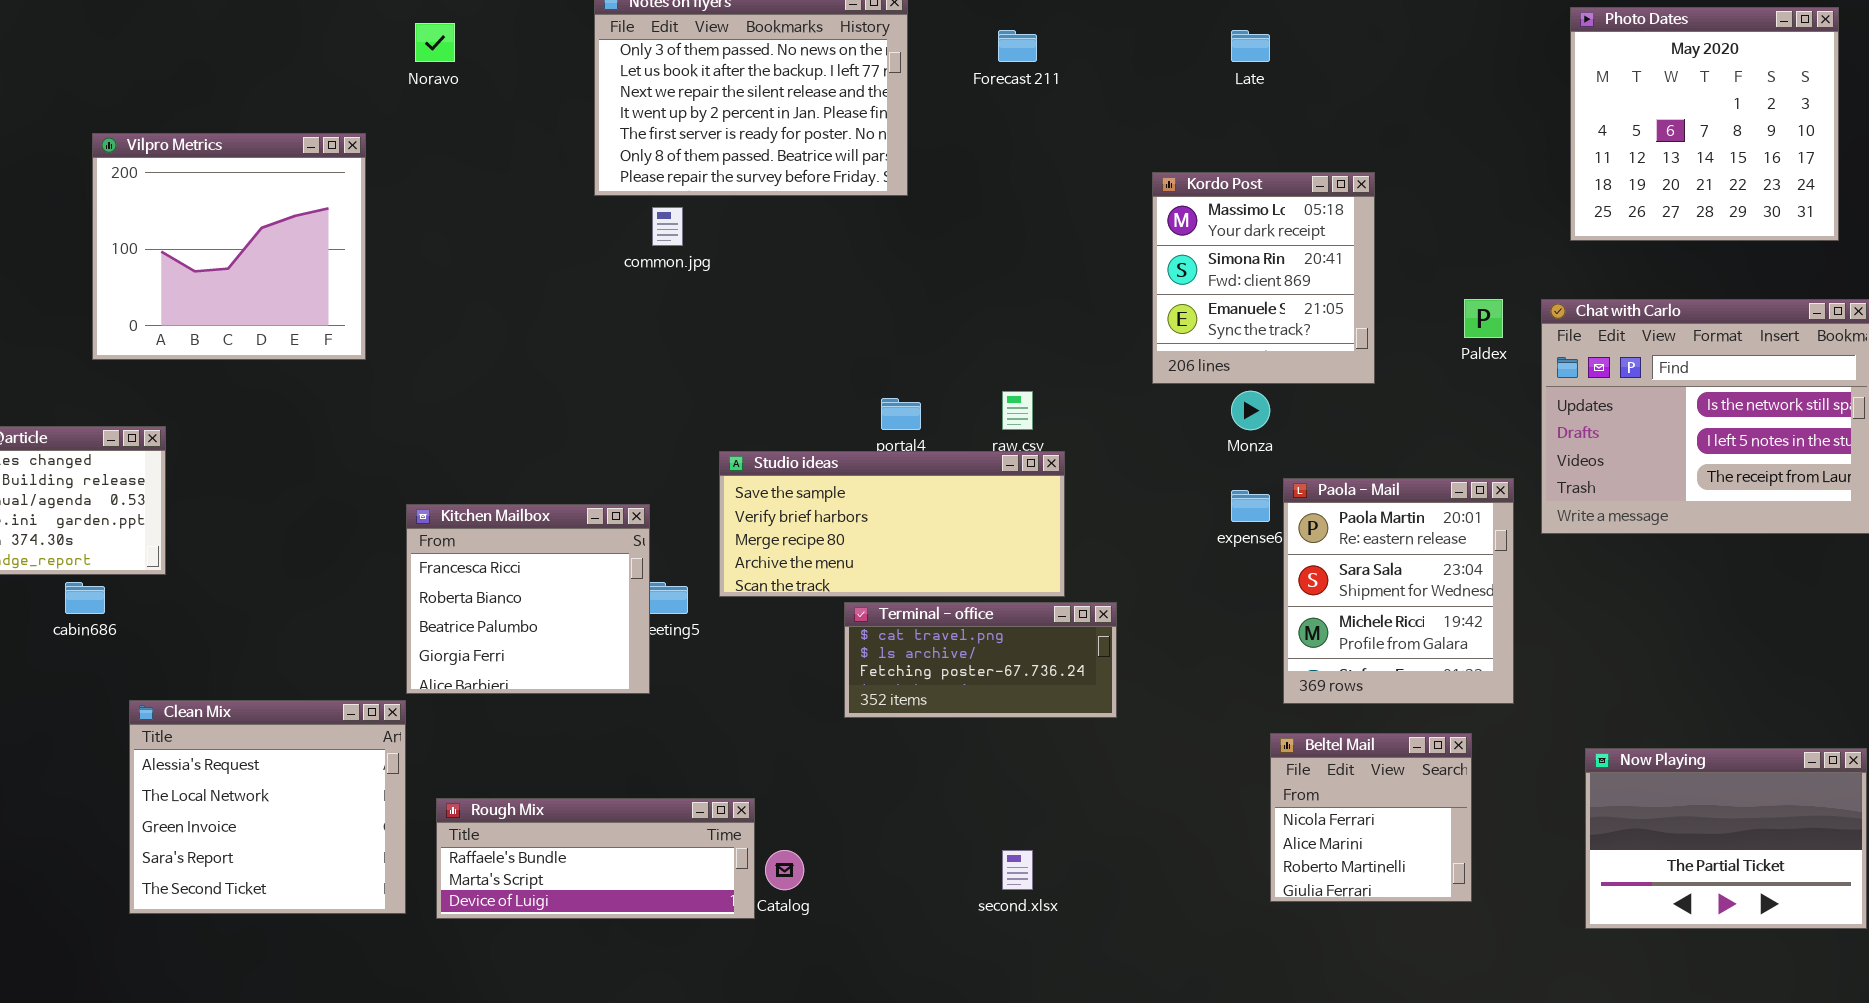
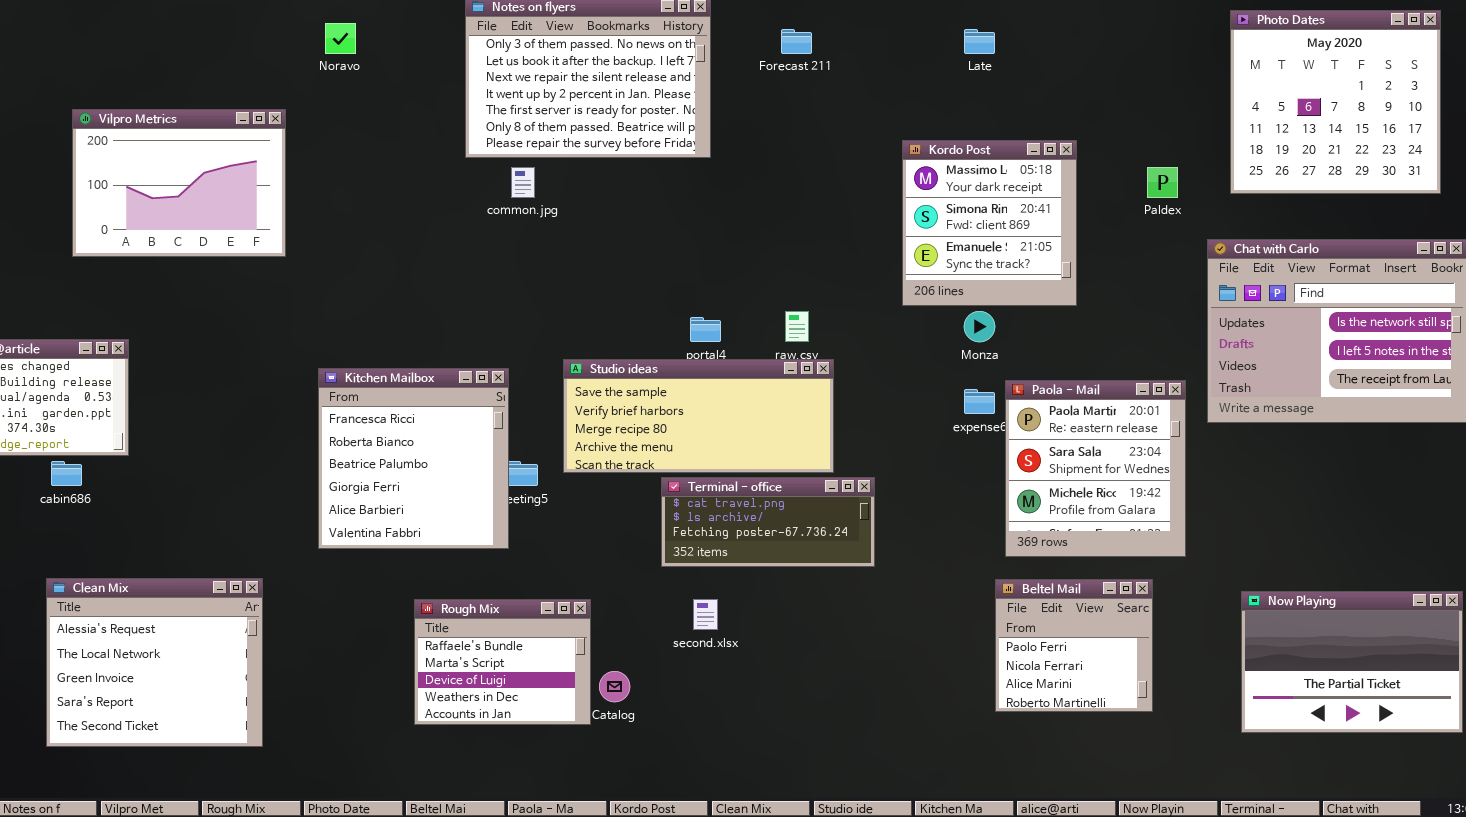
Vilpro Metrics: [92,133,366,360] -> [72,109,286,257], resized
Paldex: [1464,299,1503,338] -> [1147,167,1178,198], moved
Kitchen Mailbox: [406,504,650,694] -> [318,368,509,549], resized
Clean Mix: [129,700,406,914] -> [46,578,263,747], moved
Beltel Mail: [1270,733,1472,902] -> [995,579,1153,712], scrolled up 1 row
Rough Mix: [436,798,755,919] -> [414,599,591,725], resized
second.xlsx: [1002,850,1033,890] -> [693,599,718,630], moved

